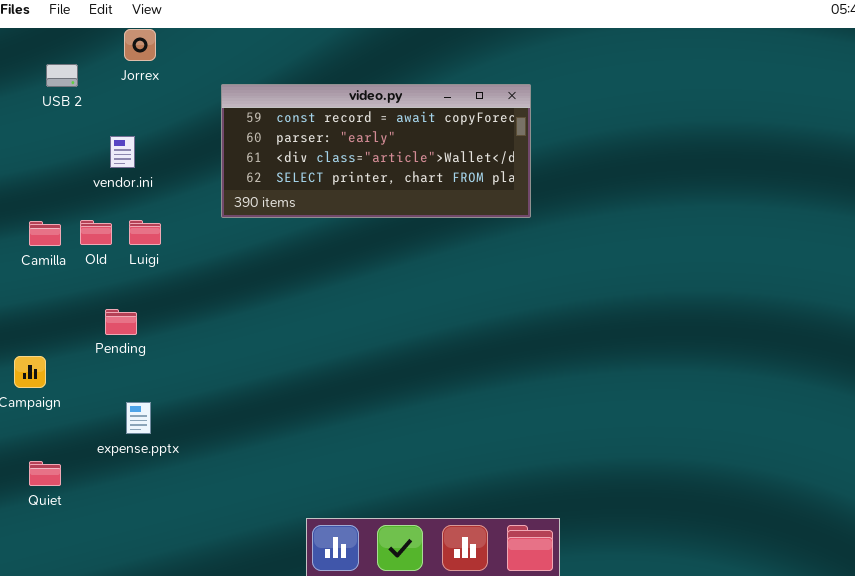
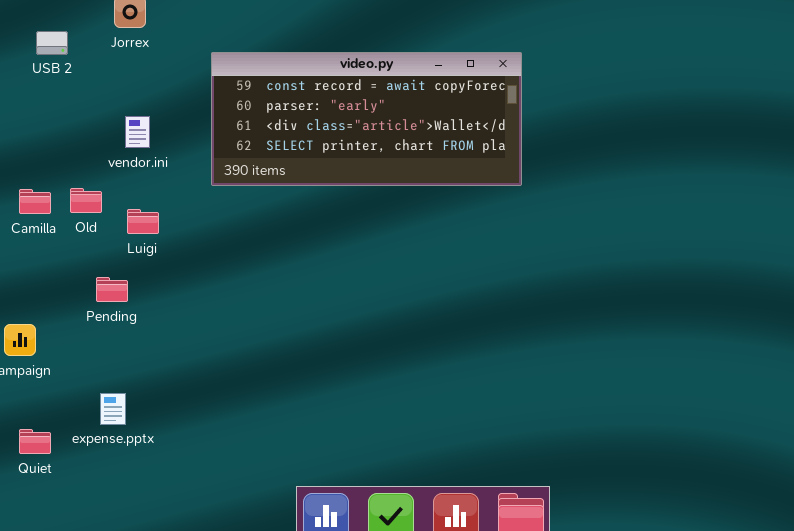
vendor.ini: [110,136,135,168] -> [125,116,150,148], moved
Luigi: [129,220,161,245] -> [127,209,159,234], moved
expense.pptx: [126,402,151,434] -> [100,393,126,425], moved

